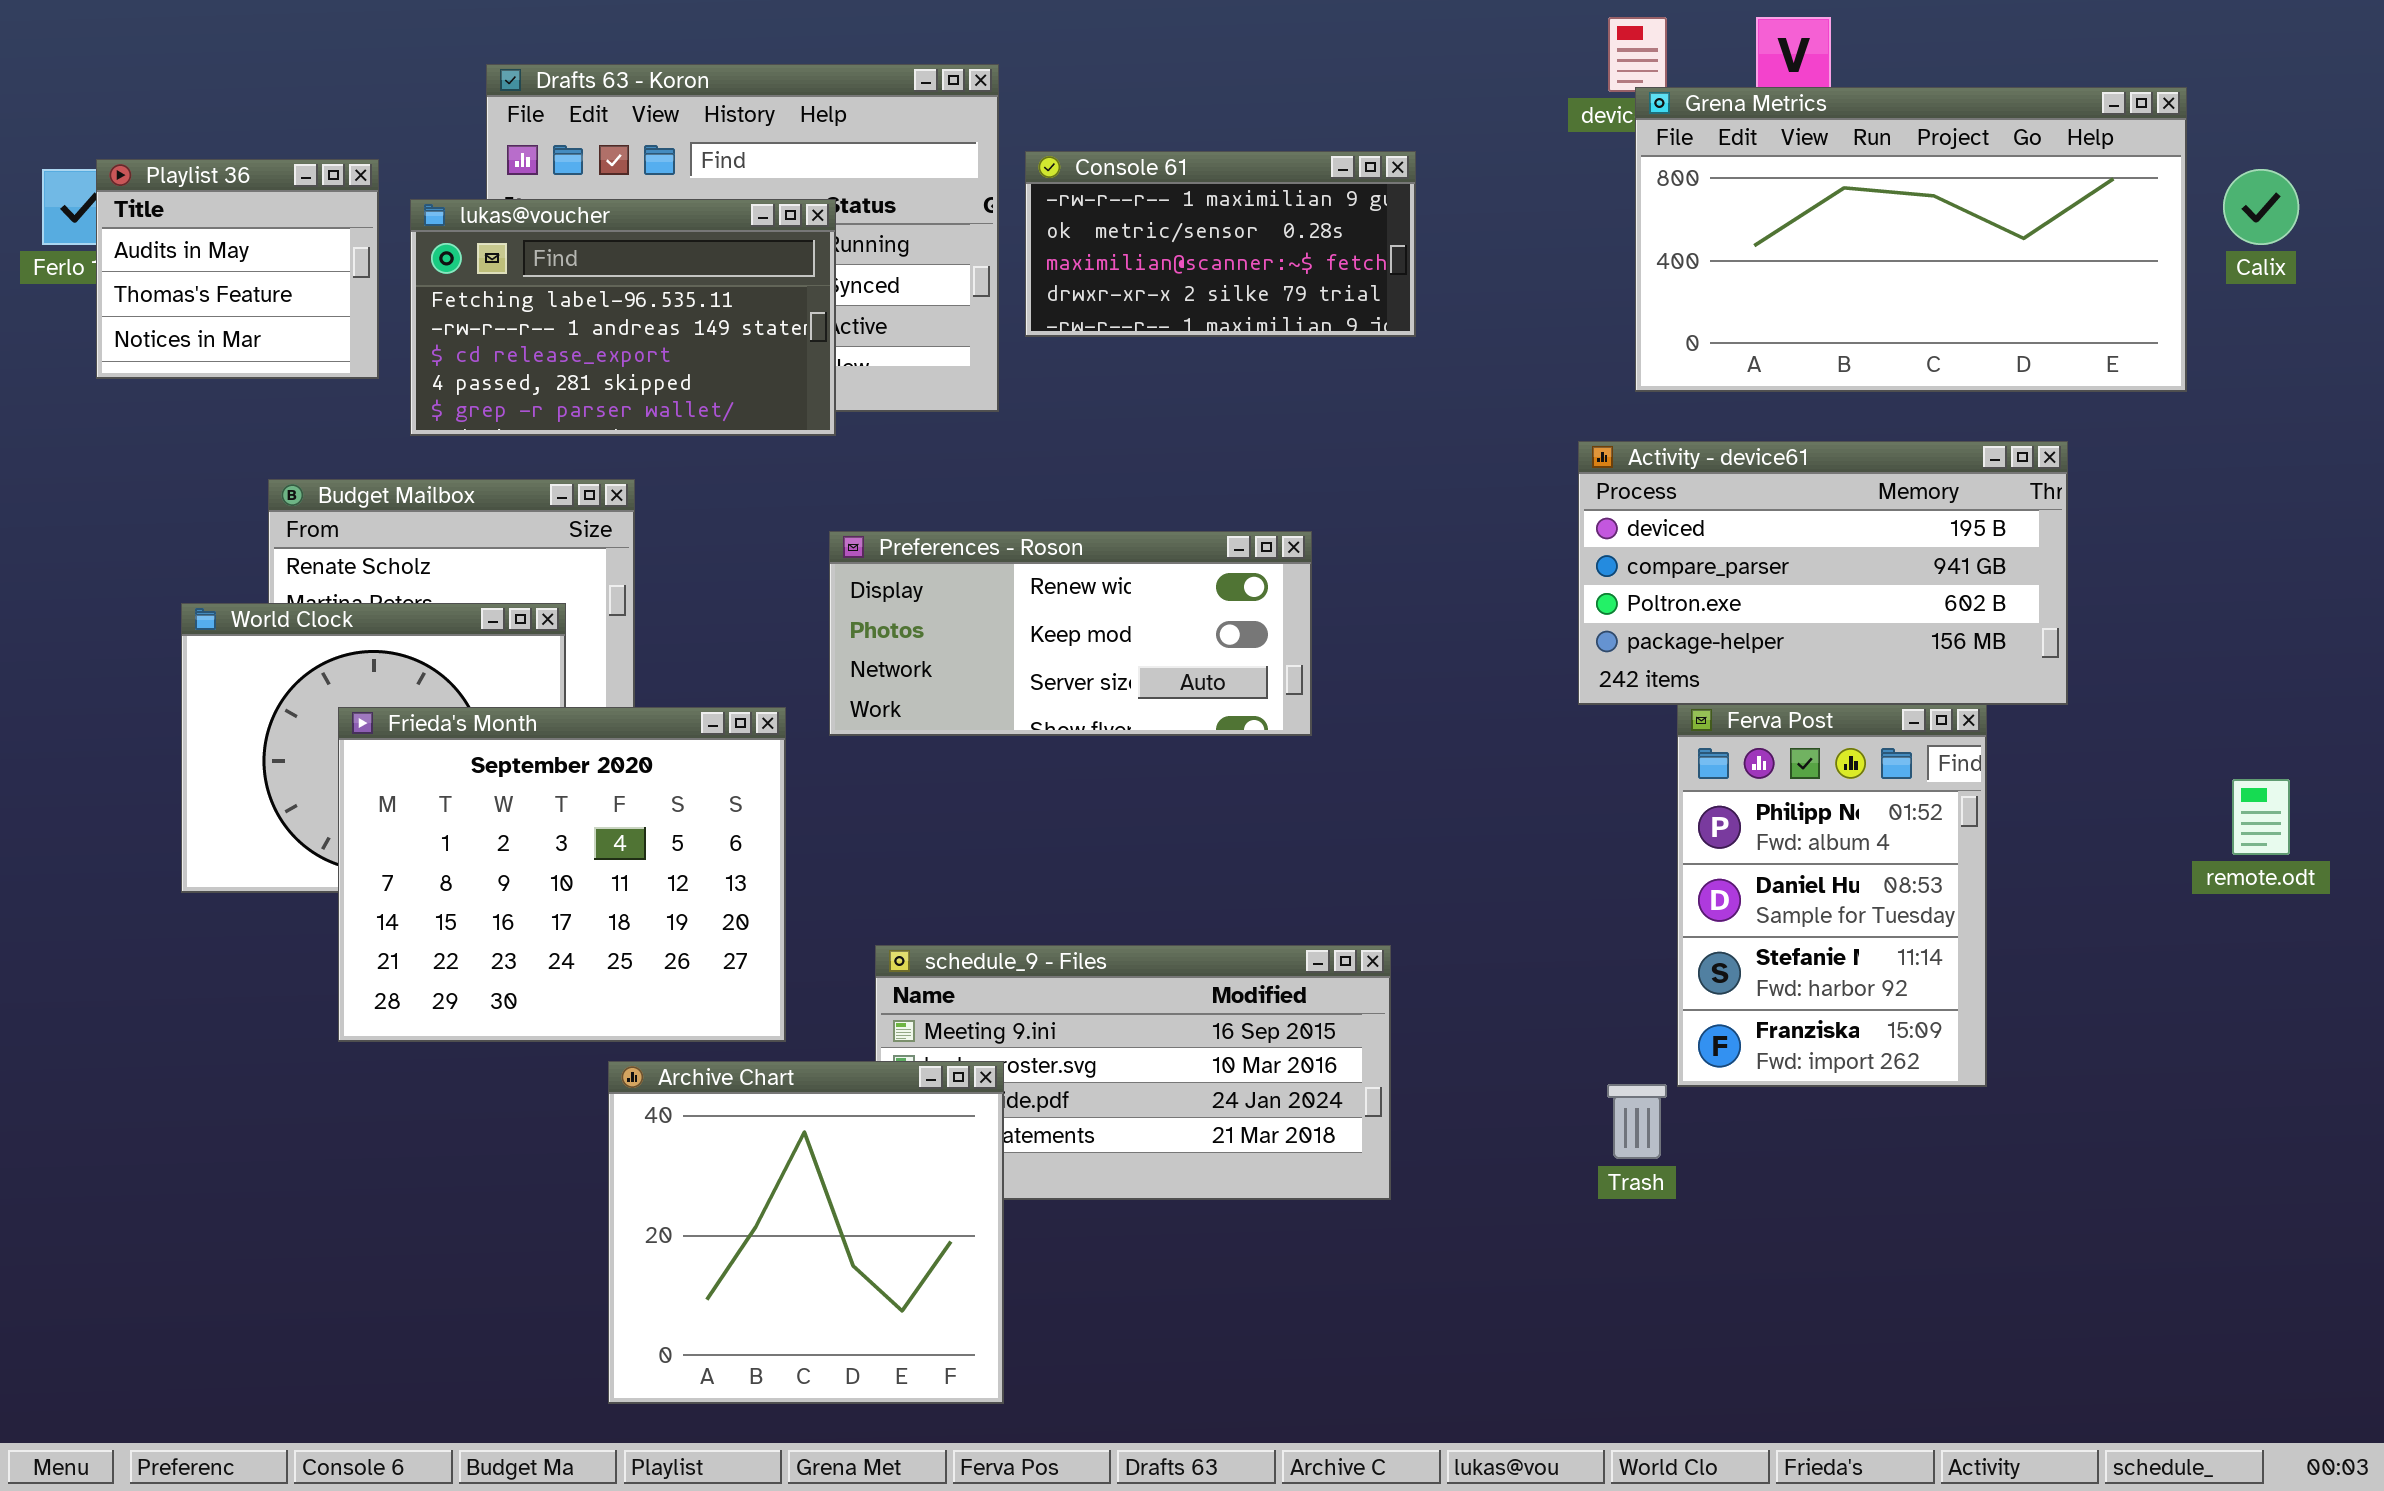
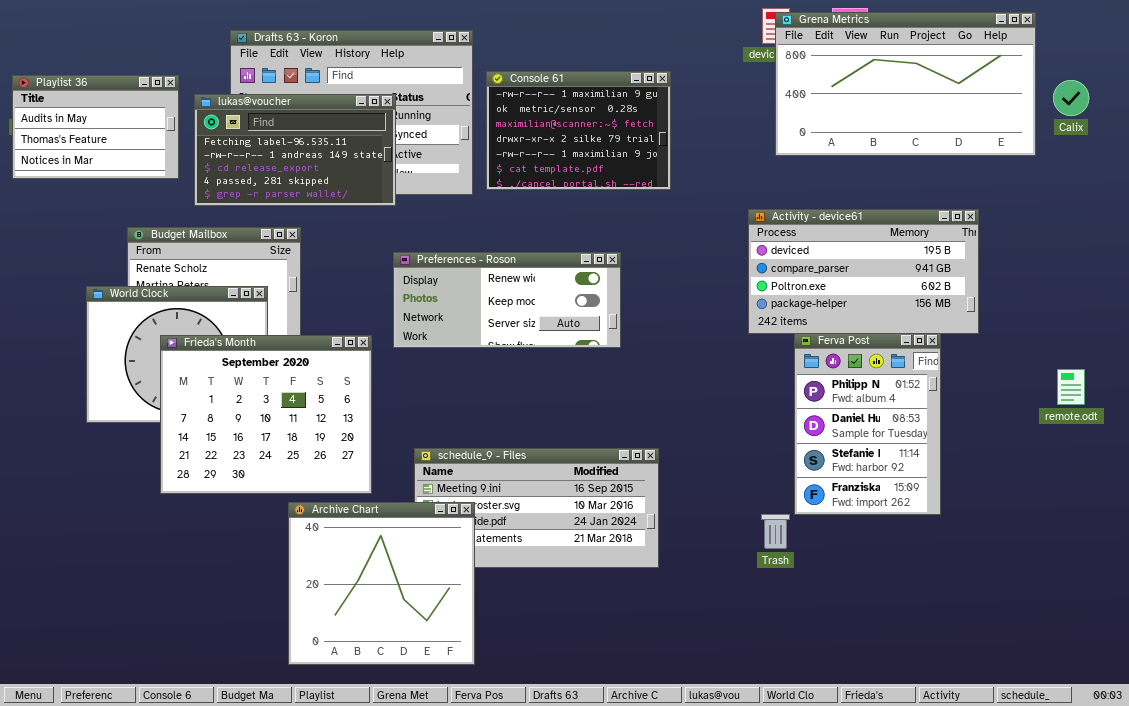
Grena Metrics: [1635,87,2187,392] -> [775,12,1036,156], moved
Console 61: [1025,151,1416,337] -> [486,71,671,190], resized
Playlist 36: [96,159,379,379] -> [12,75,179,179], resized

